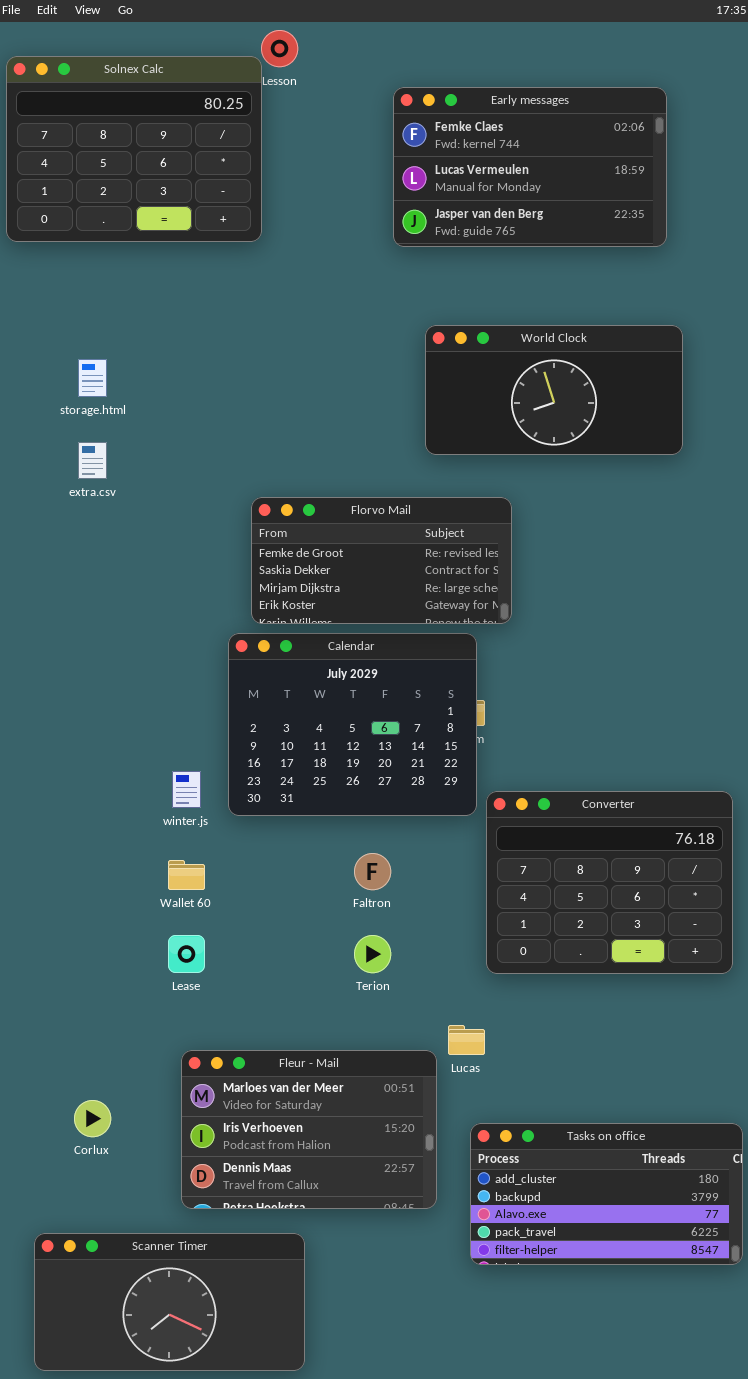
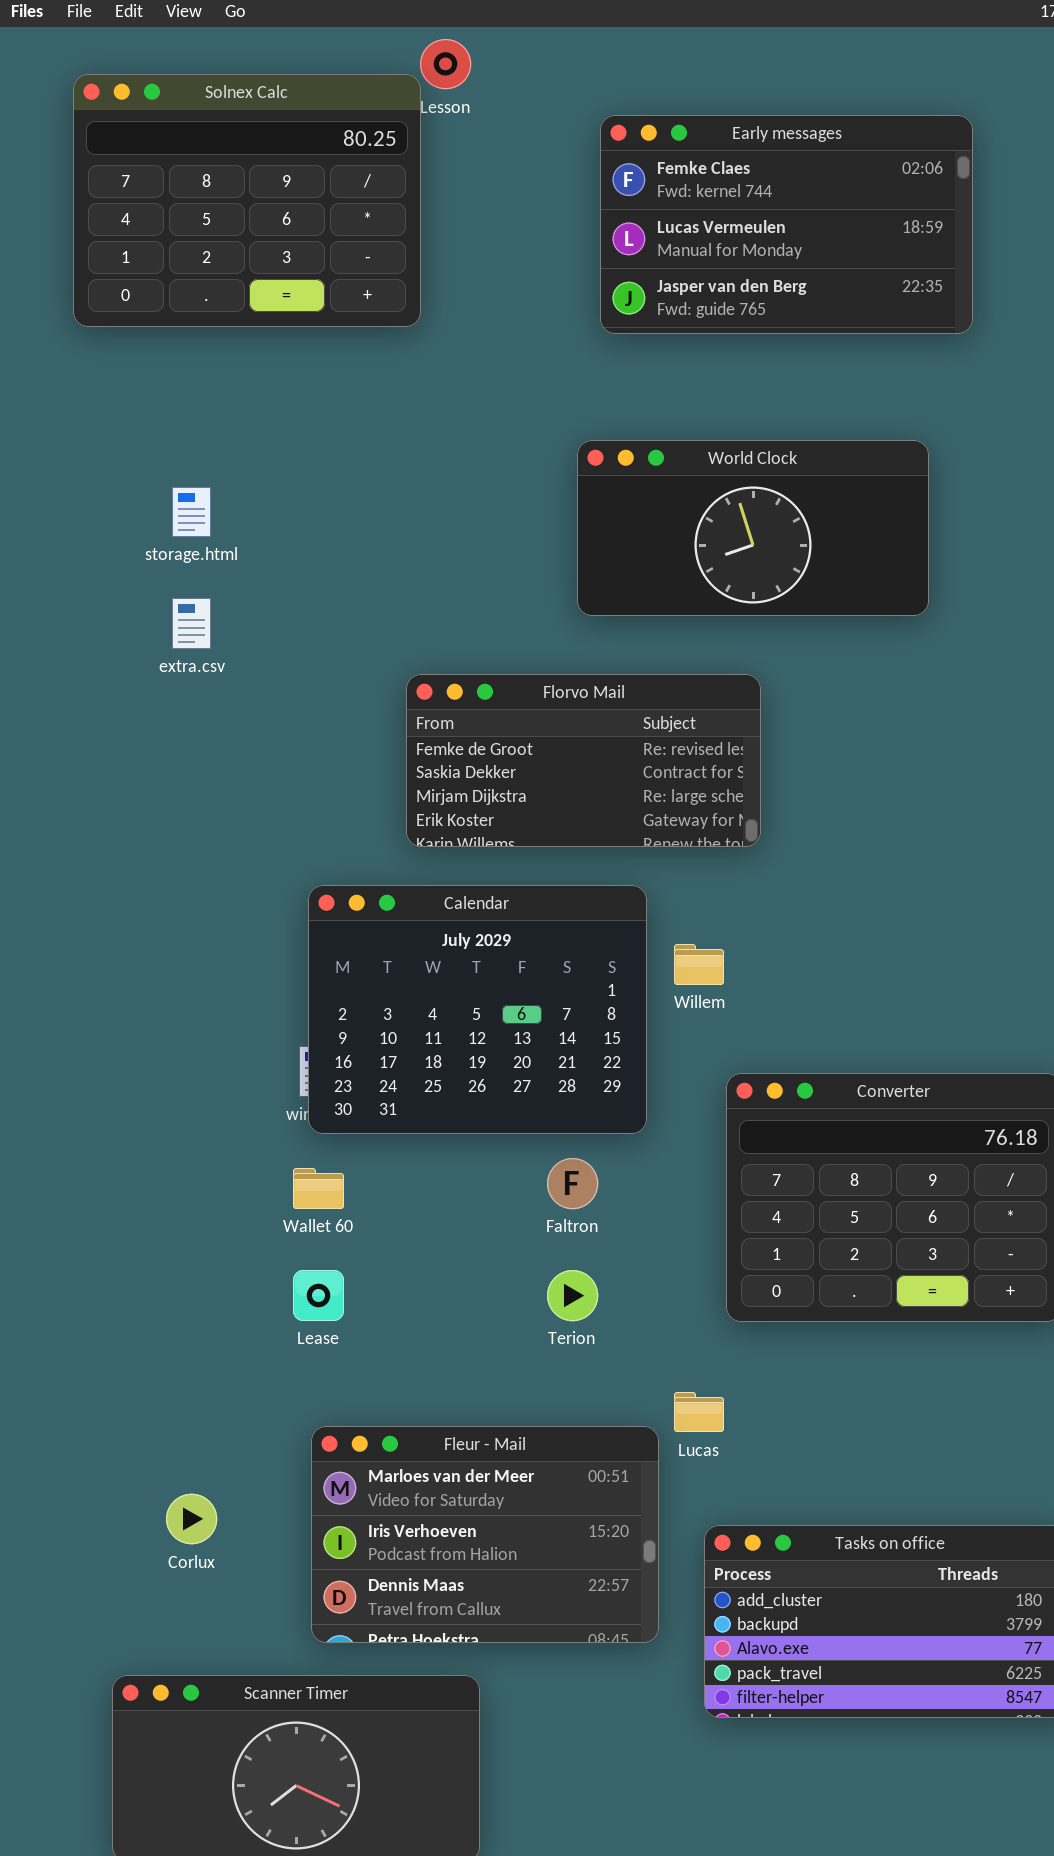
World Clock: [425,325,683,455] -> [577,440,929,616], moved
Calendar: [228,633,477,816] -> [308,885,647,1134], moved

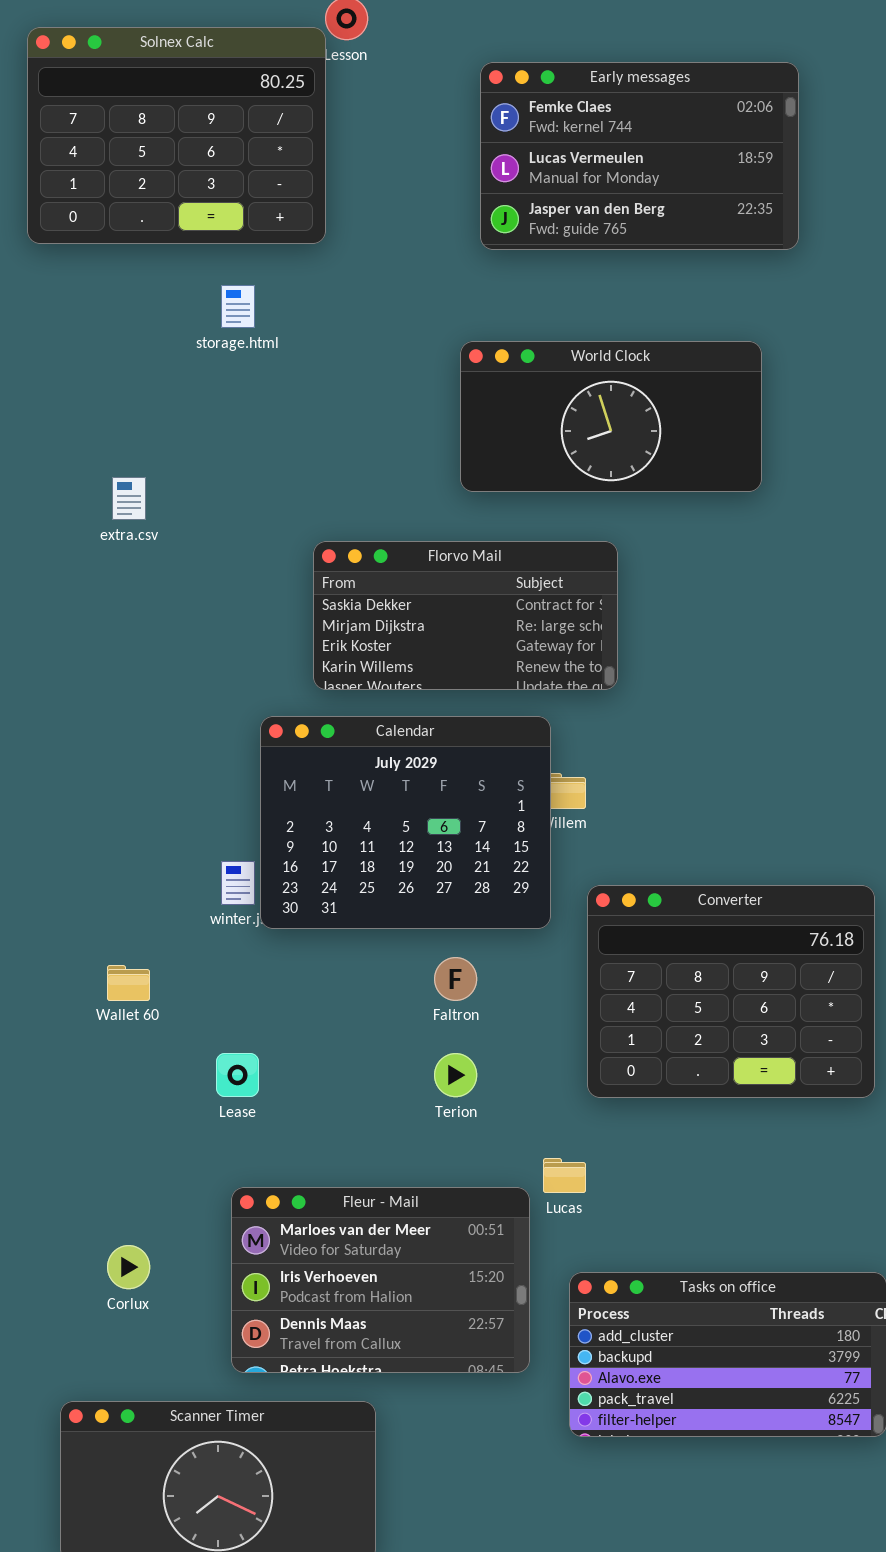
storage.html: [172,487,211,537] -> [221,285,255,328], moved
Florvo Mail: [406,674,761,847] -> [313,541,618,690], scrolled down 1 row
Calendar: [308,885,647,1134] -> [260,716,551,929], moved
Wallet 60: [293,1168,344,1209] -> [107,965,150,1001], moved

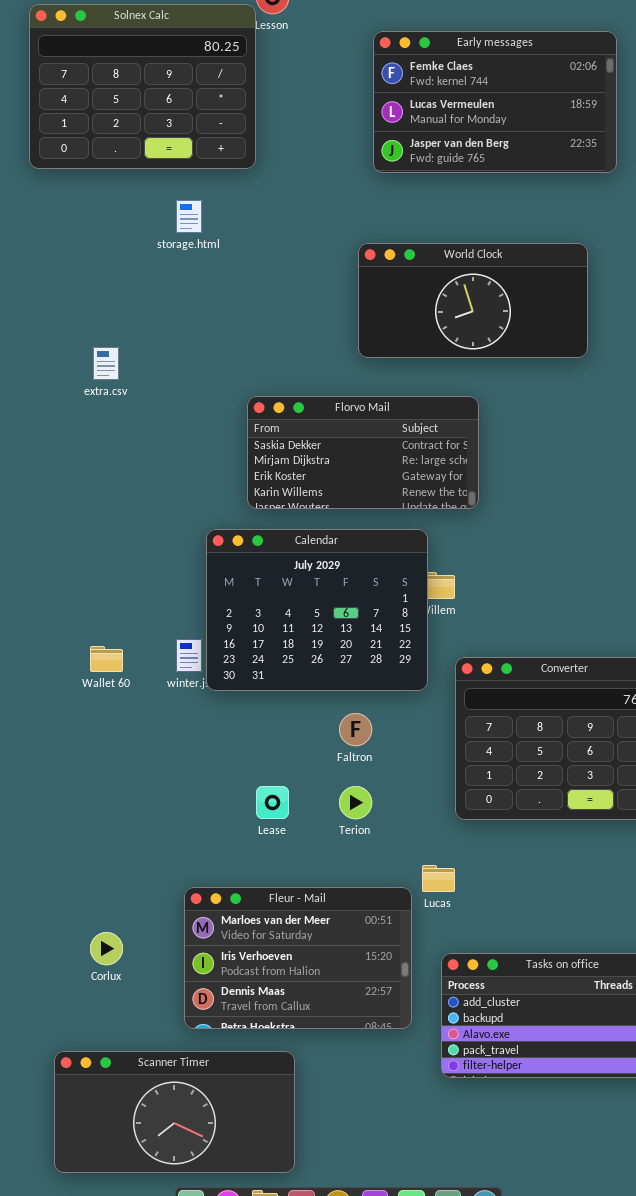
Wallet 60: [107,965,150,1001] -> [90,646,123,672], moved
Lease: [216,1053,259,1097] -> [256,786,289,819], moved

